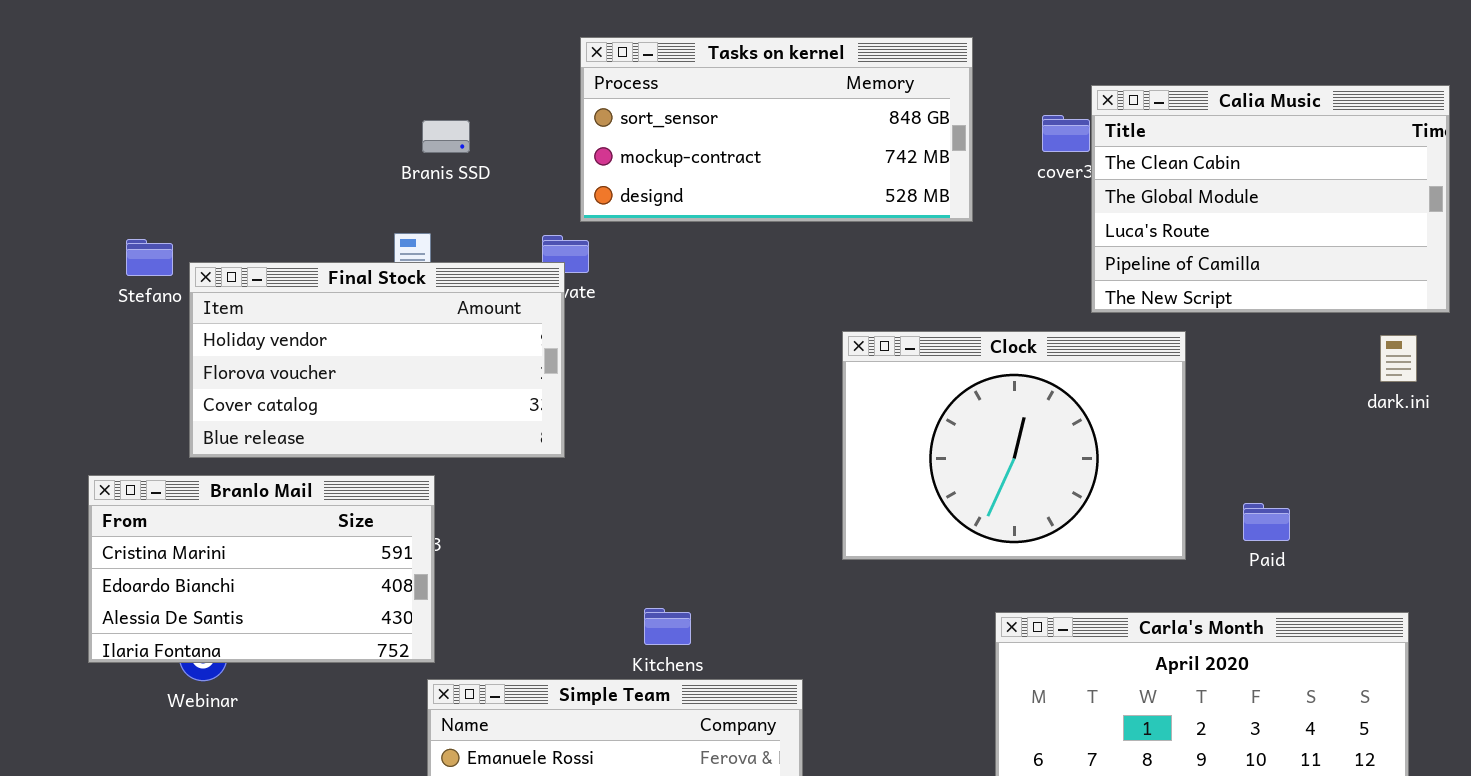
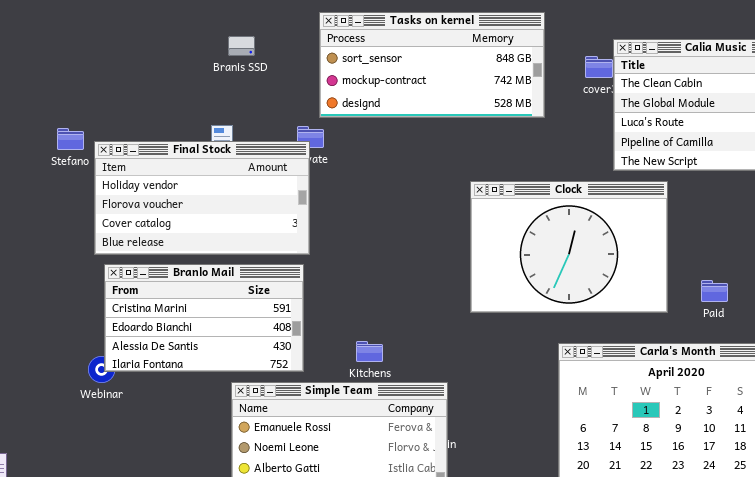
Branis SSD: [422,120,470,153] -> [228,36,255,56], moved
Branlo Mail: [88,475,435,663] -> [104,264,304,372], moved

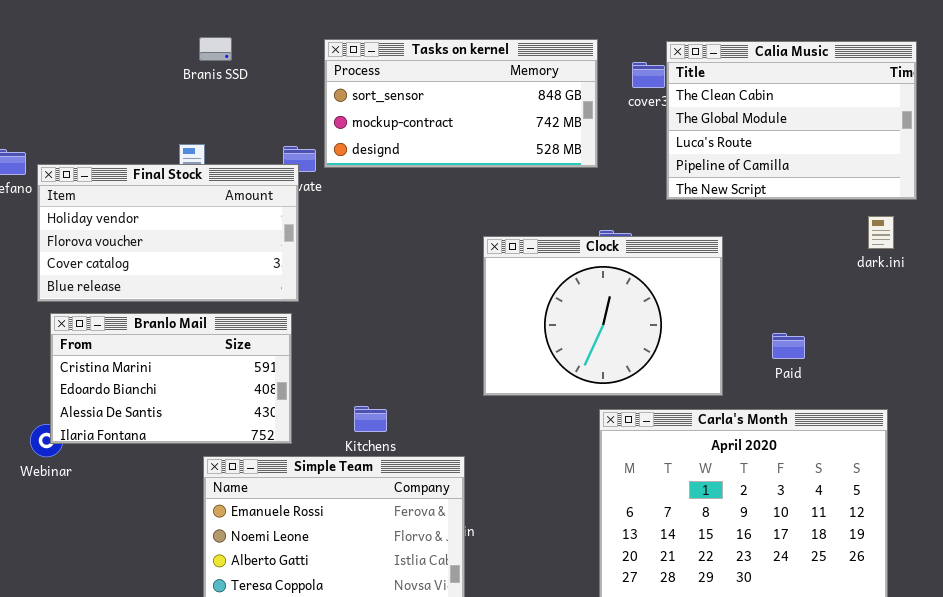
Tasks on kernel: [319,12,545,118] -> [324,39,598,168], moved
Clock: [470,181,668,313] -> [483,236,723,396], moved

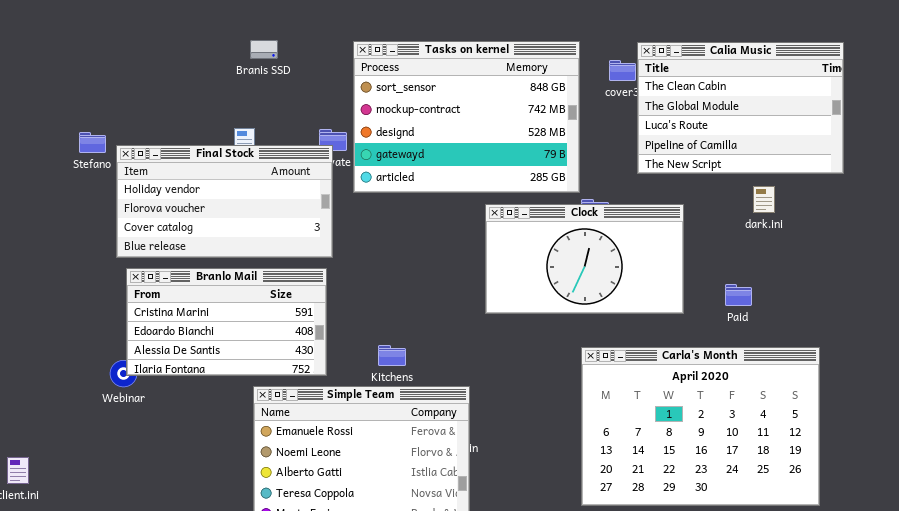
Tasks on kernel: [324,39,598,168] -> [353,41,580,193], resized
dark.ini: [868,216,894,249] -> [753,186,775,213], moved
Clock: [483,236,723,396] -> [485,204,684,314], resized

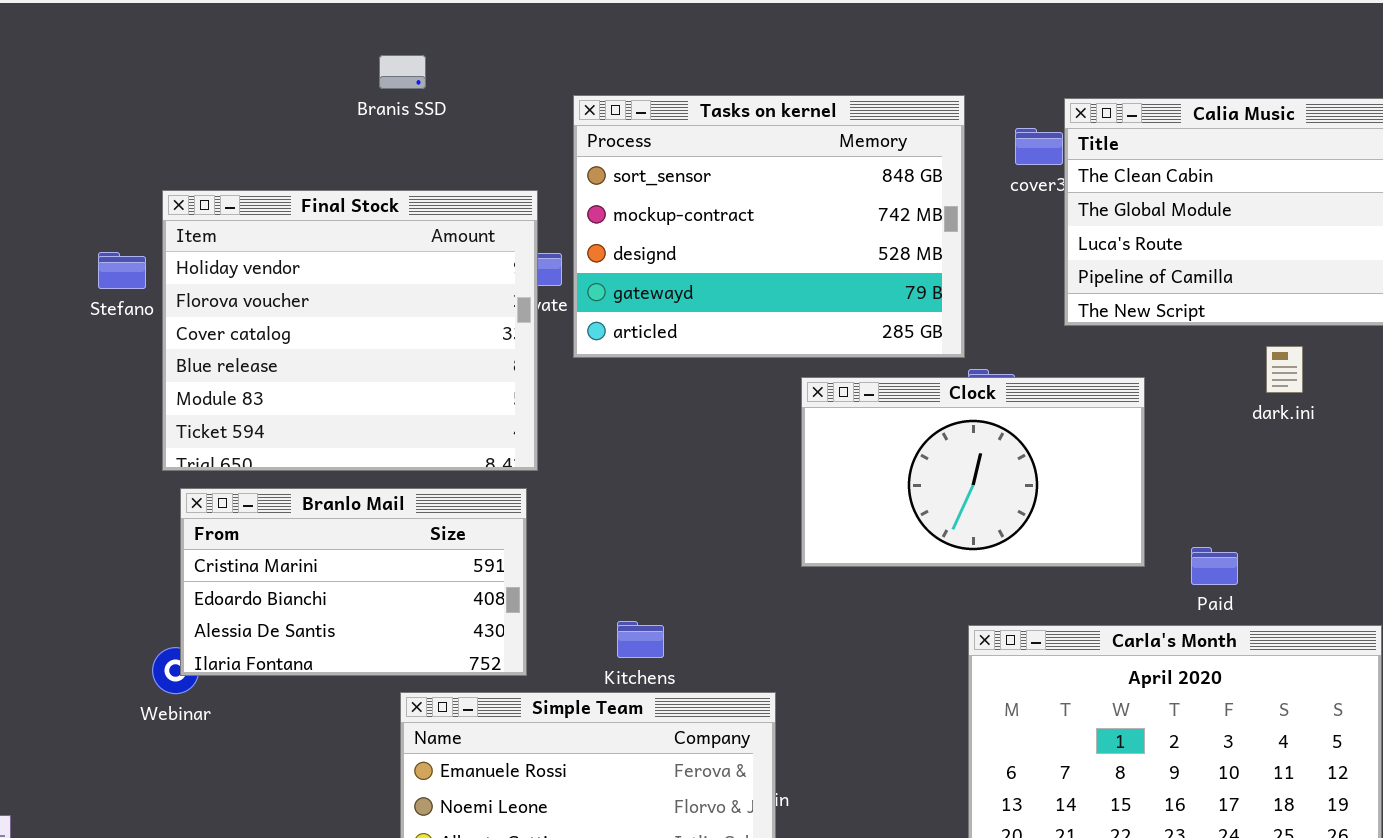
Branis SSD: [250,40,278,59] -> [379,55,426,89], moved
Final Stock: [116,145,333,258] -> [162,190,538,471], resized
Paid: [725,284,752,306] -> [1191,547,1238,585], moved

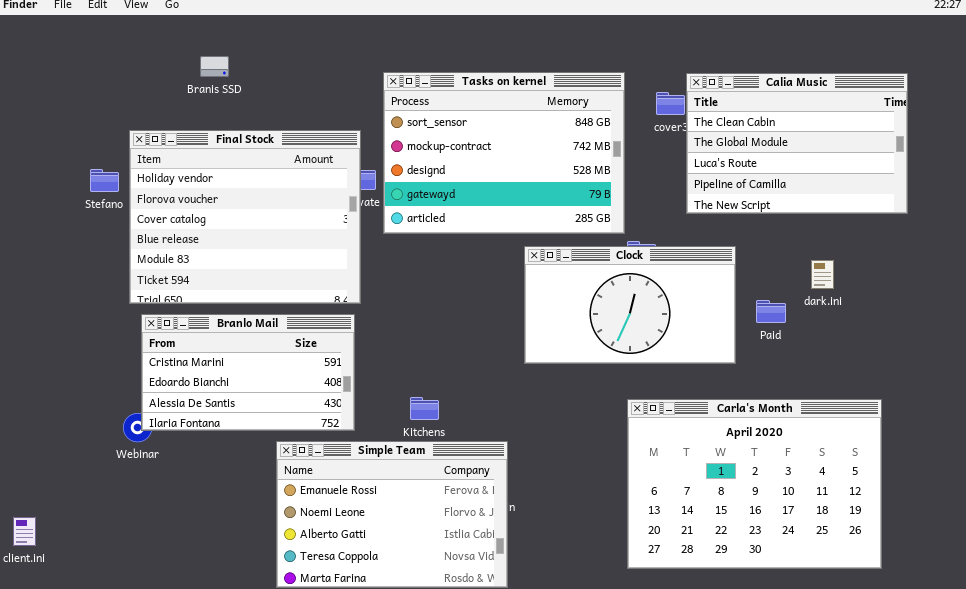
Branis SSD: [379,55,426,89] -> [200,56,229,77], moved
dark.ini: [1266,346,1303,393] -> [811,260,834,289], moved
Paid: [1191,547,1238,585] -> [756,300,786,323], moved

